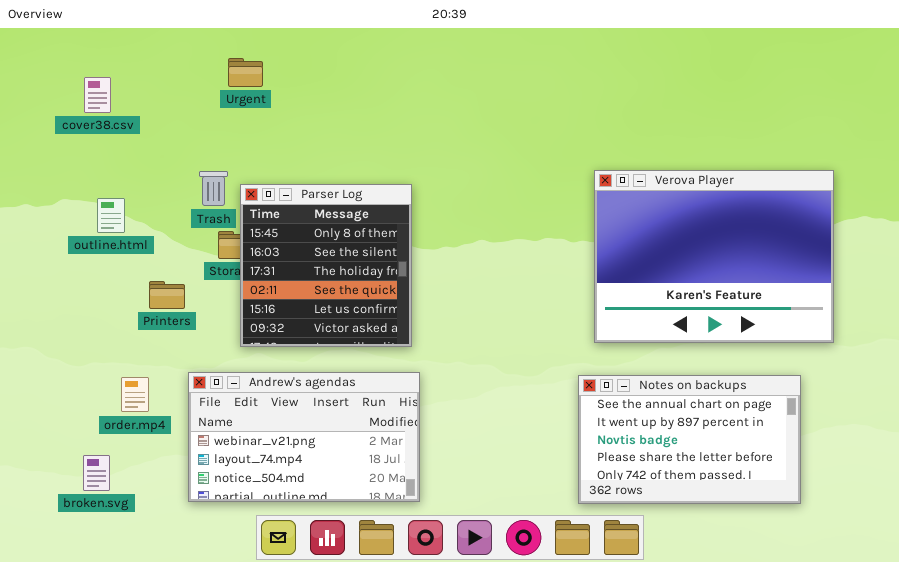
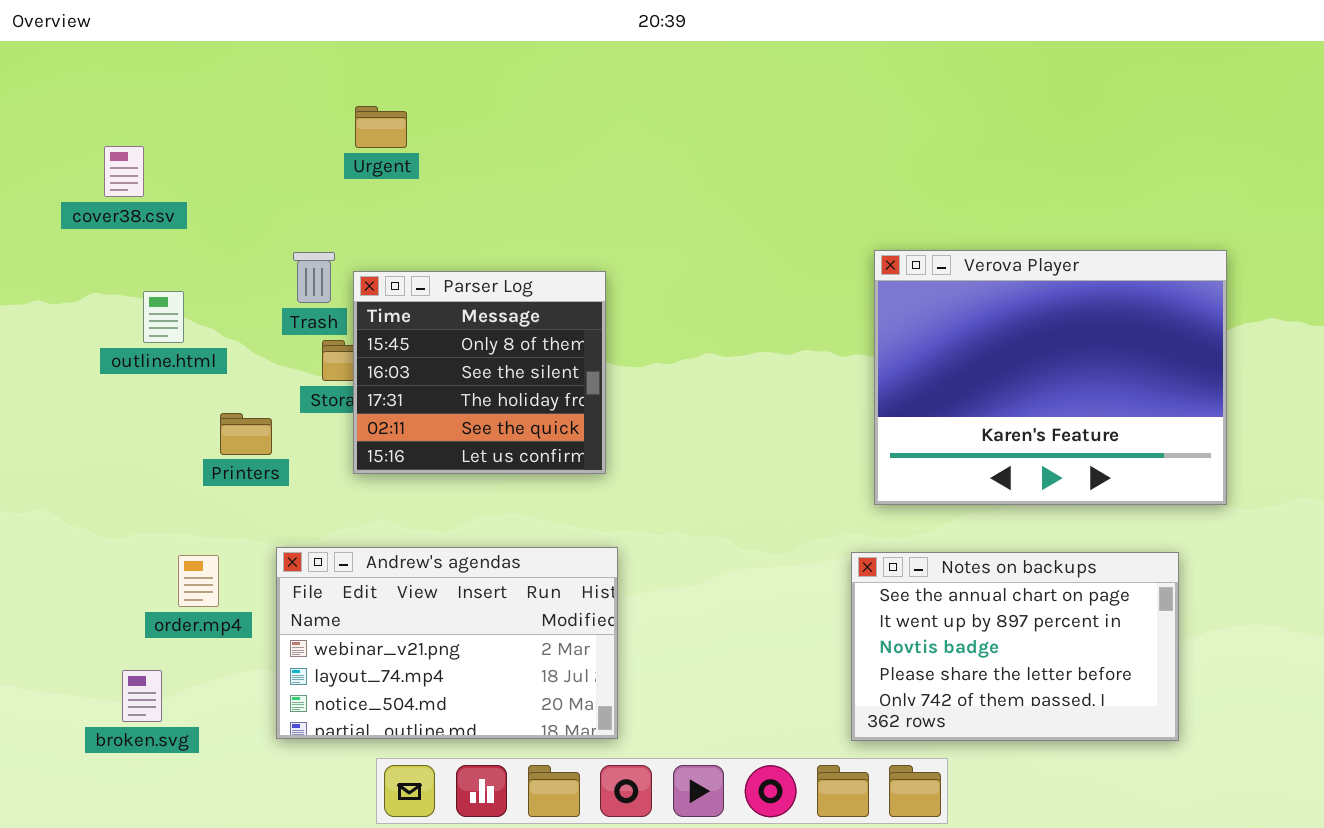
Urgent: [228,58,263,87] -> [355,106,407,148], moved
cover38.csv: [84,77,111,113] -> [104,146,144,197], moved
Parser Log: [240,184,412,347] -> [353,271,606,474], resized

